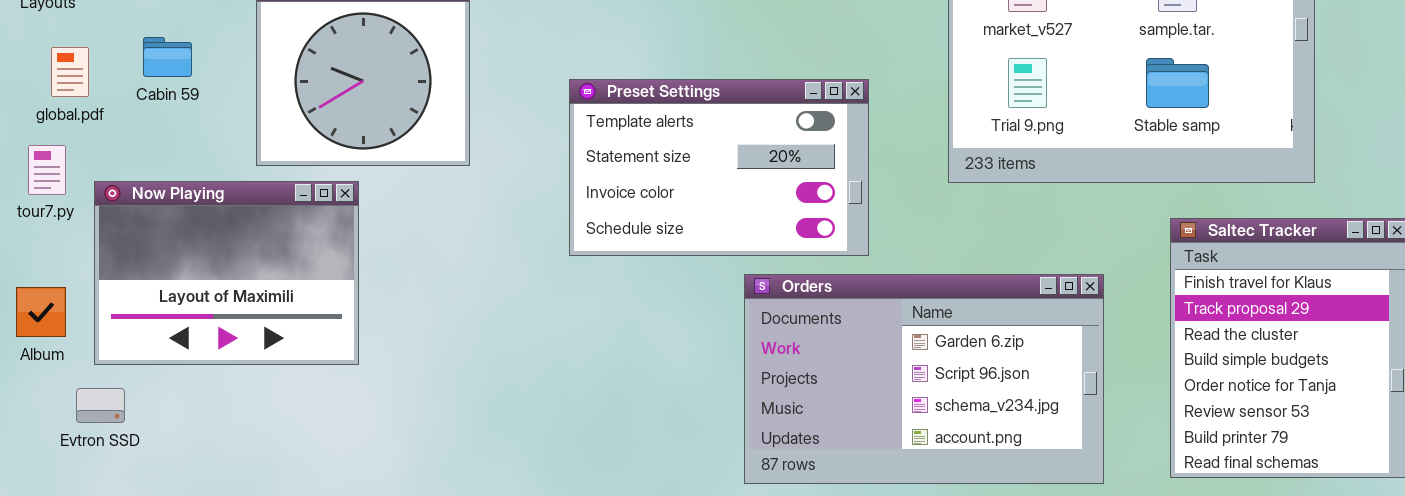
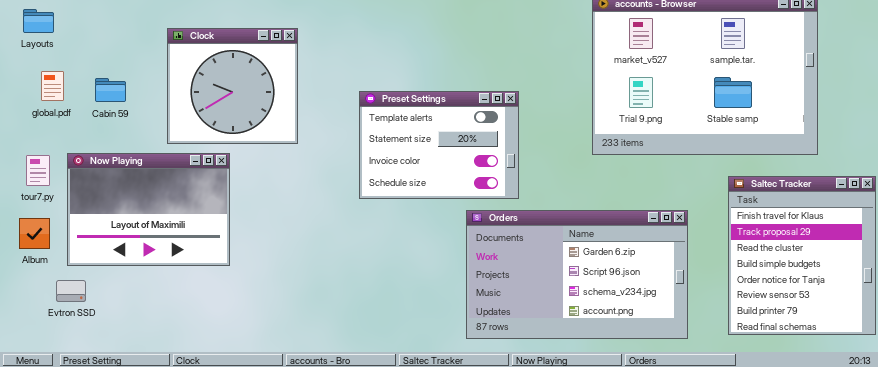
Cabin 59: [143,37,192,77] -> [95,78,126,102], moved
Preset Settings: [569,79,869,256] -> [359,91,519,199], resized
tour7.py: [28,145,66,195] -> [26,155,50,186], moved

